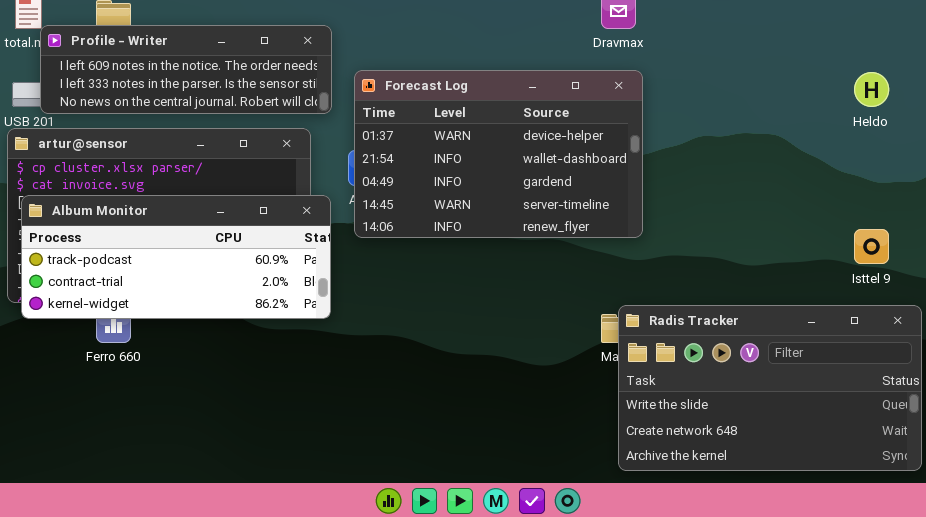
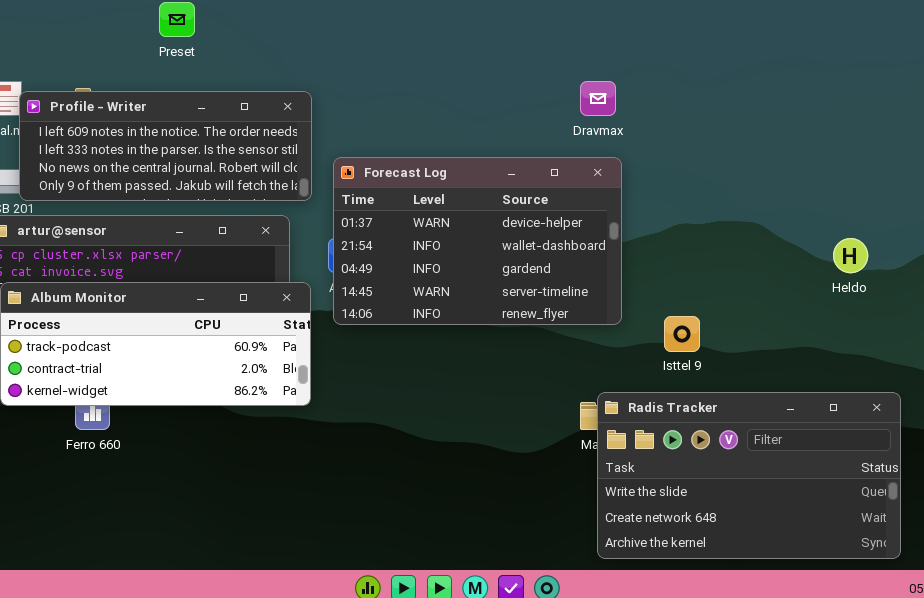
Profile - Writer: [40,25,332,114] -> [19,91,312,201], resized
Heldo: [854,72,889,107] -> [833,238,868,273], moved
Isttel 9: [854,229,889,264] -> [664,316,700,352], moved

